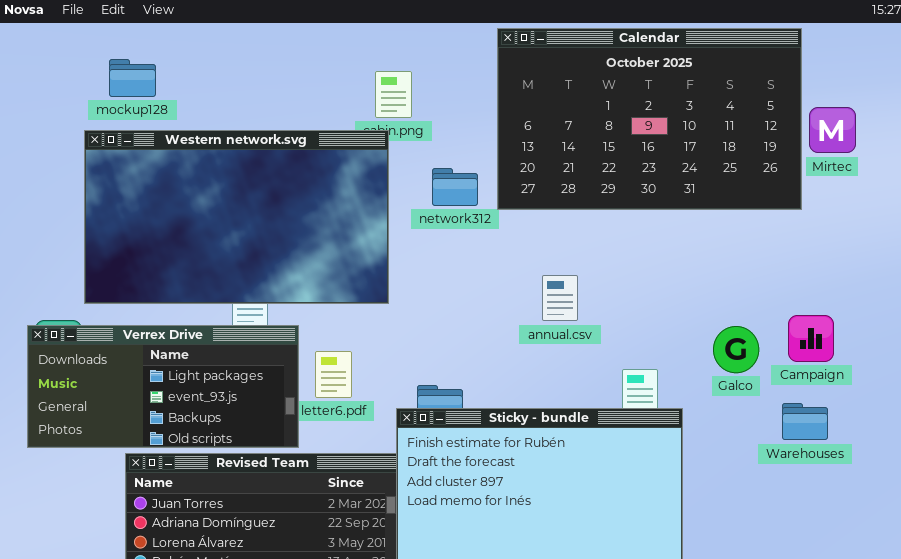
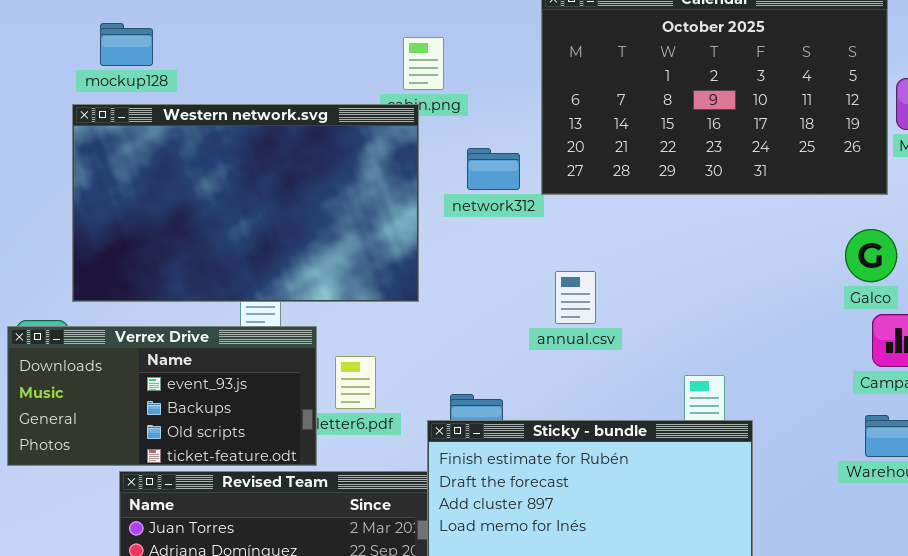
annual.csv: [542,275,578,321] -> [555,271,596,324], moved
Verrex Drive: [27,325,299,448] -> [7,326,317,466], scrolled down 1 row
Galco: [713,326,759,373] -> [845,229,897,282], moved

